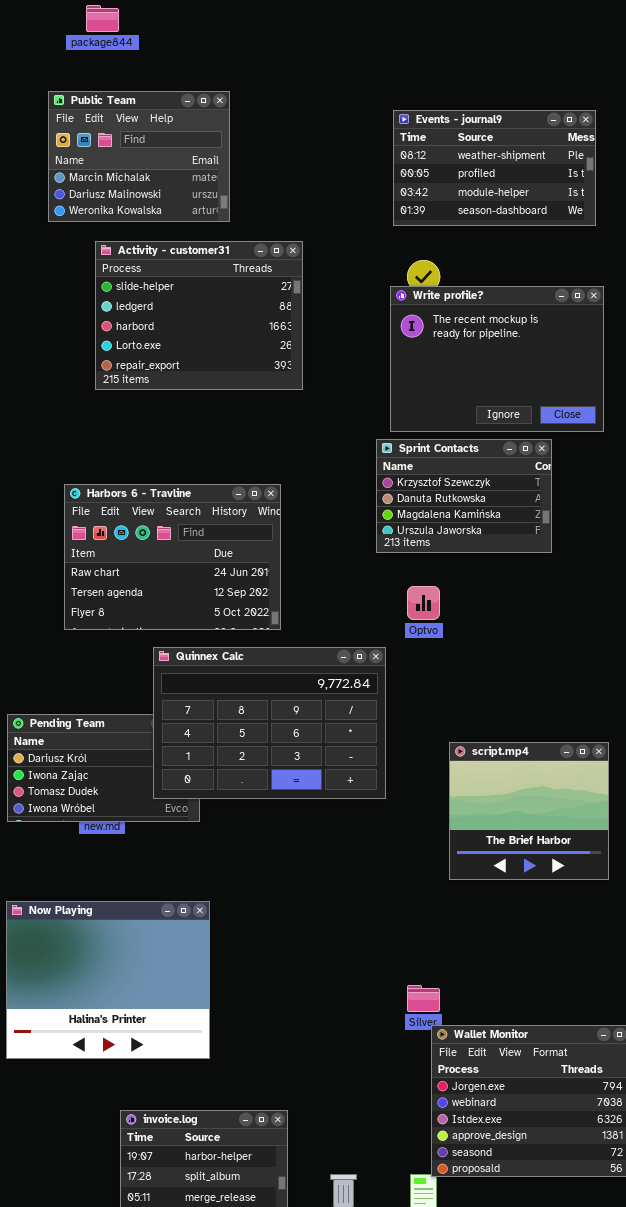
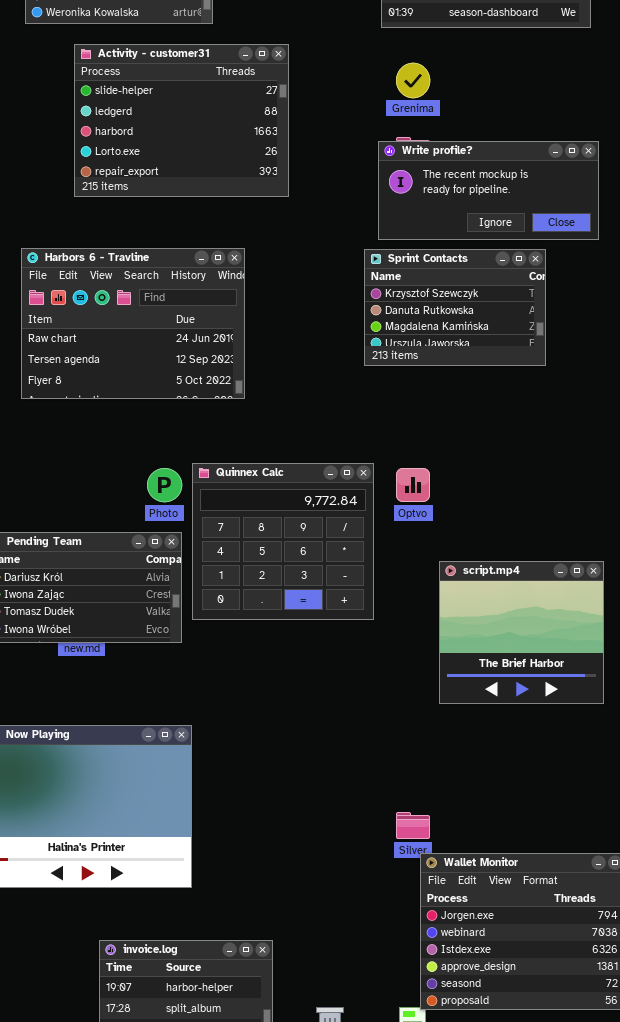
Write profile?: [390,286,604,432] -> [378,141,599,240], resized
Harbors 6 - Travline: [64,484,281,630] -> [21,248,245,399], moved
Optvo: [407,586,440,620] -> [396,468,430,502], moved
Quinnex Calc: [153,647,386,799] -> [192,463,374,620], resized

